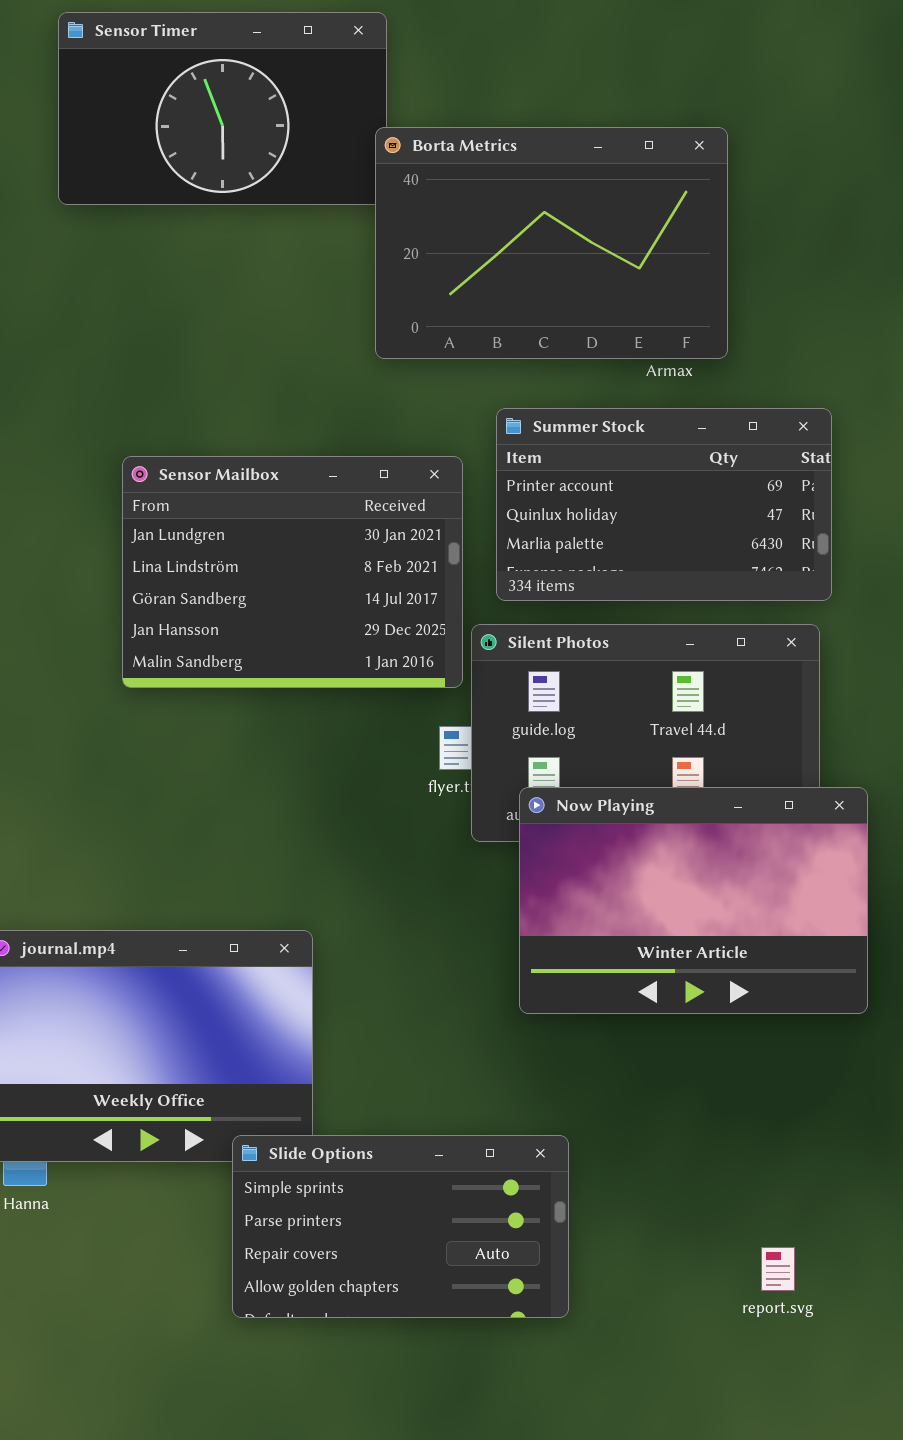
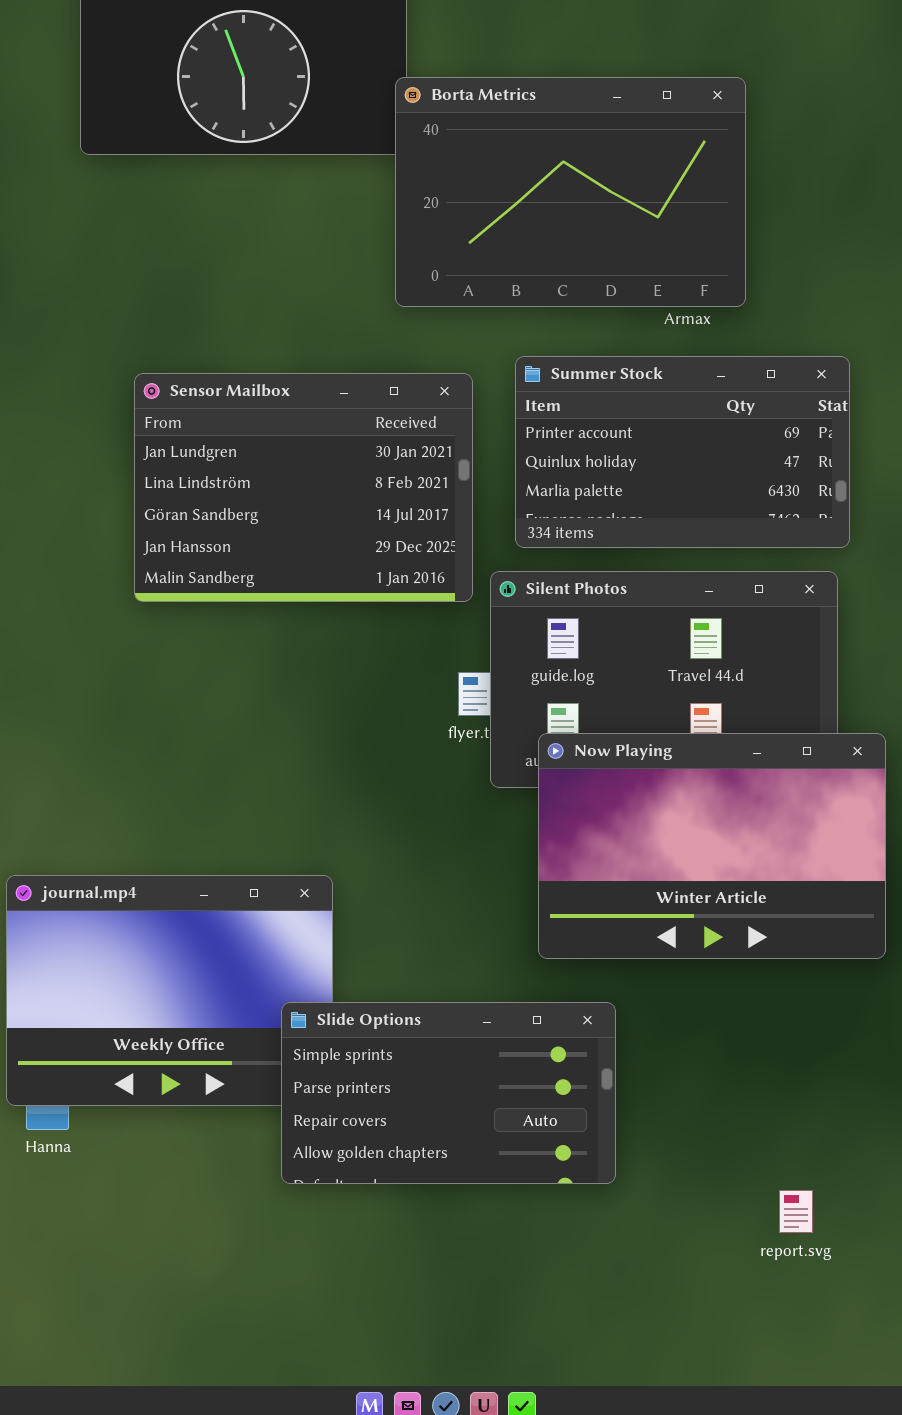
Sensor Mailbox: [122,456,463,688] -> [134,373,473,602], moved
Slide Options: [232,1135,569,1318] -> [281,1002,616,1184], moved

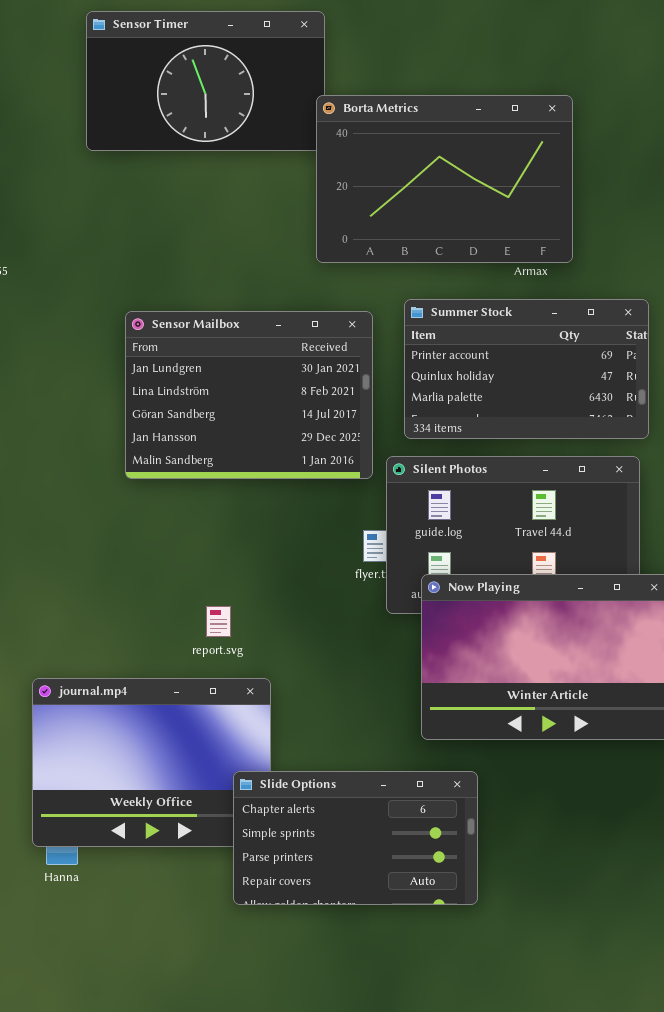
Slide Options: [281,1002,616,1184] -> [233,771,478,905], scrolled up 1 row
report.svg: [779,1190,813,1233] -> [206,606,231,637], moved

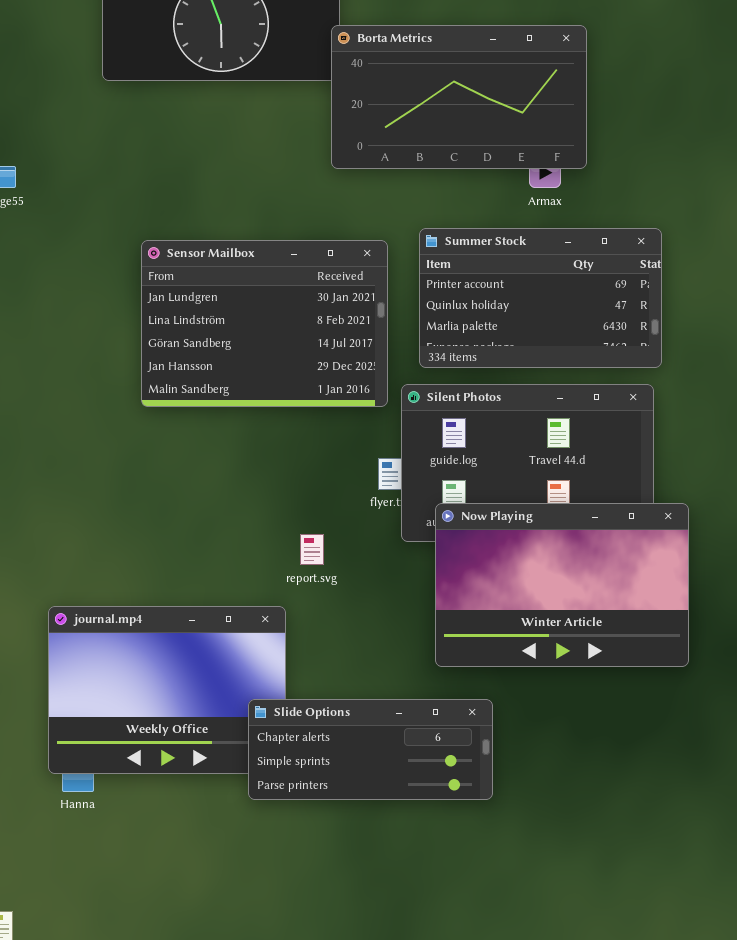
Borta Metrics: [316,95,573,263] -> [331,25,587,169], resized
report.svg: [206,606,231,637] -> [300,534,324,565], moved
Slide Options: [233,771,478,905] -> [248,699,493,800], resized

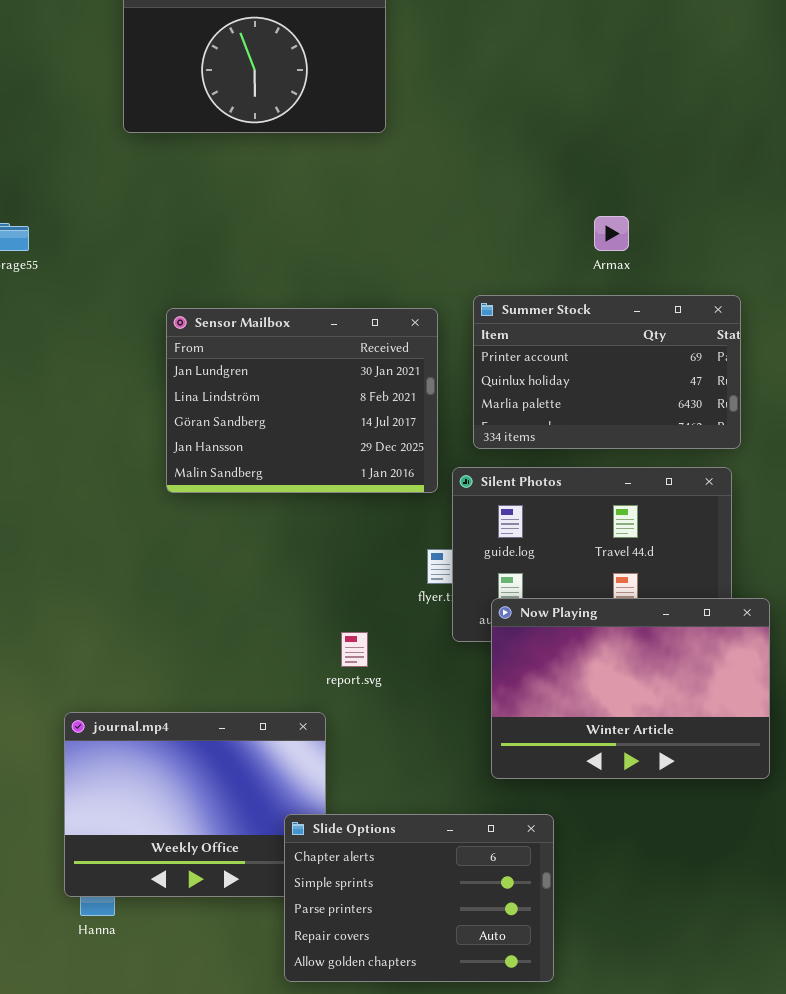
Borta Metrics: [331,25,587,169] -> none, closed
Slide Options: [248,699,493,800] -> [284,814,554,982], resized

